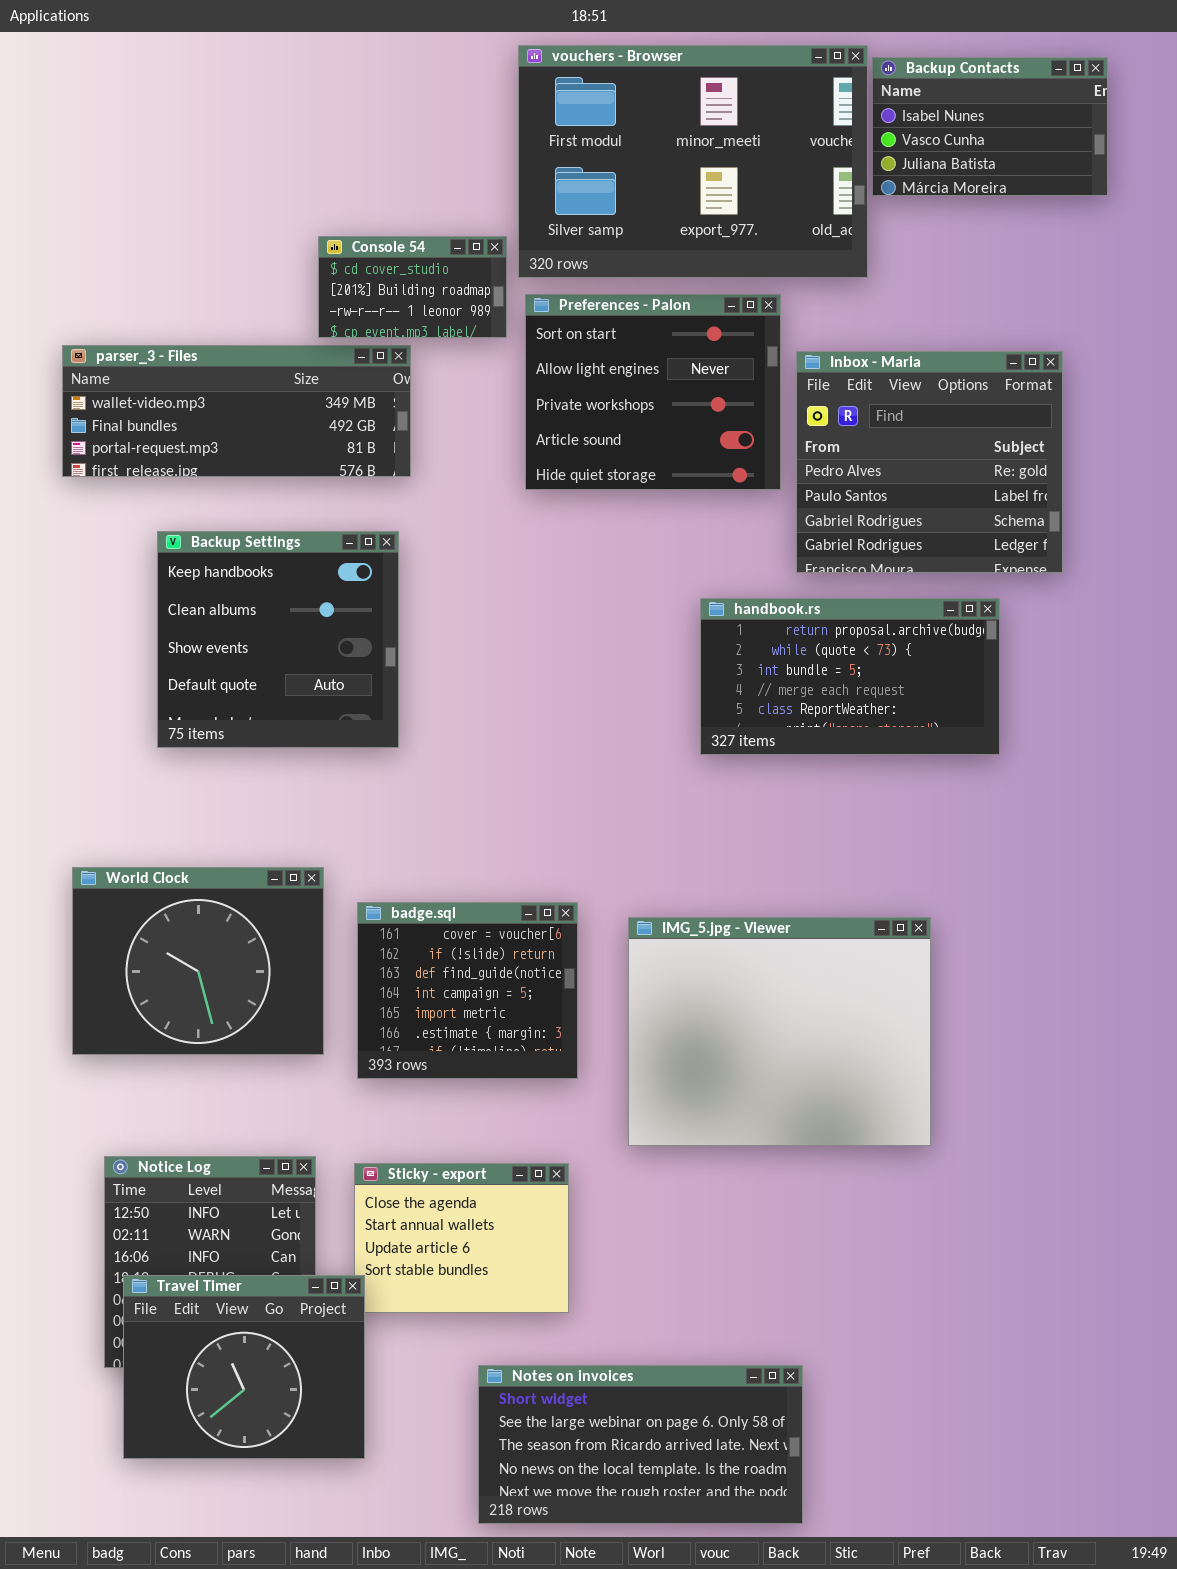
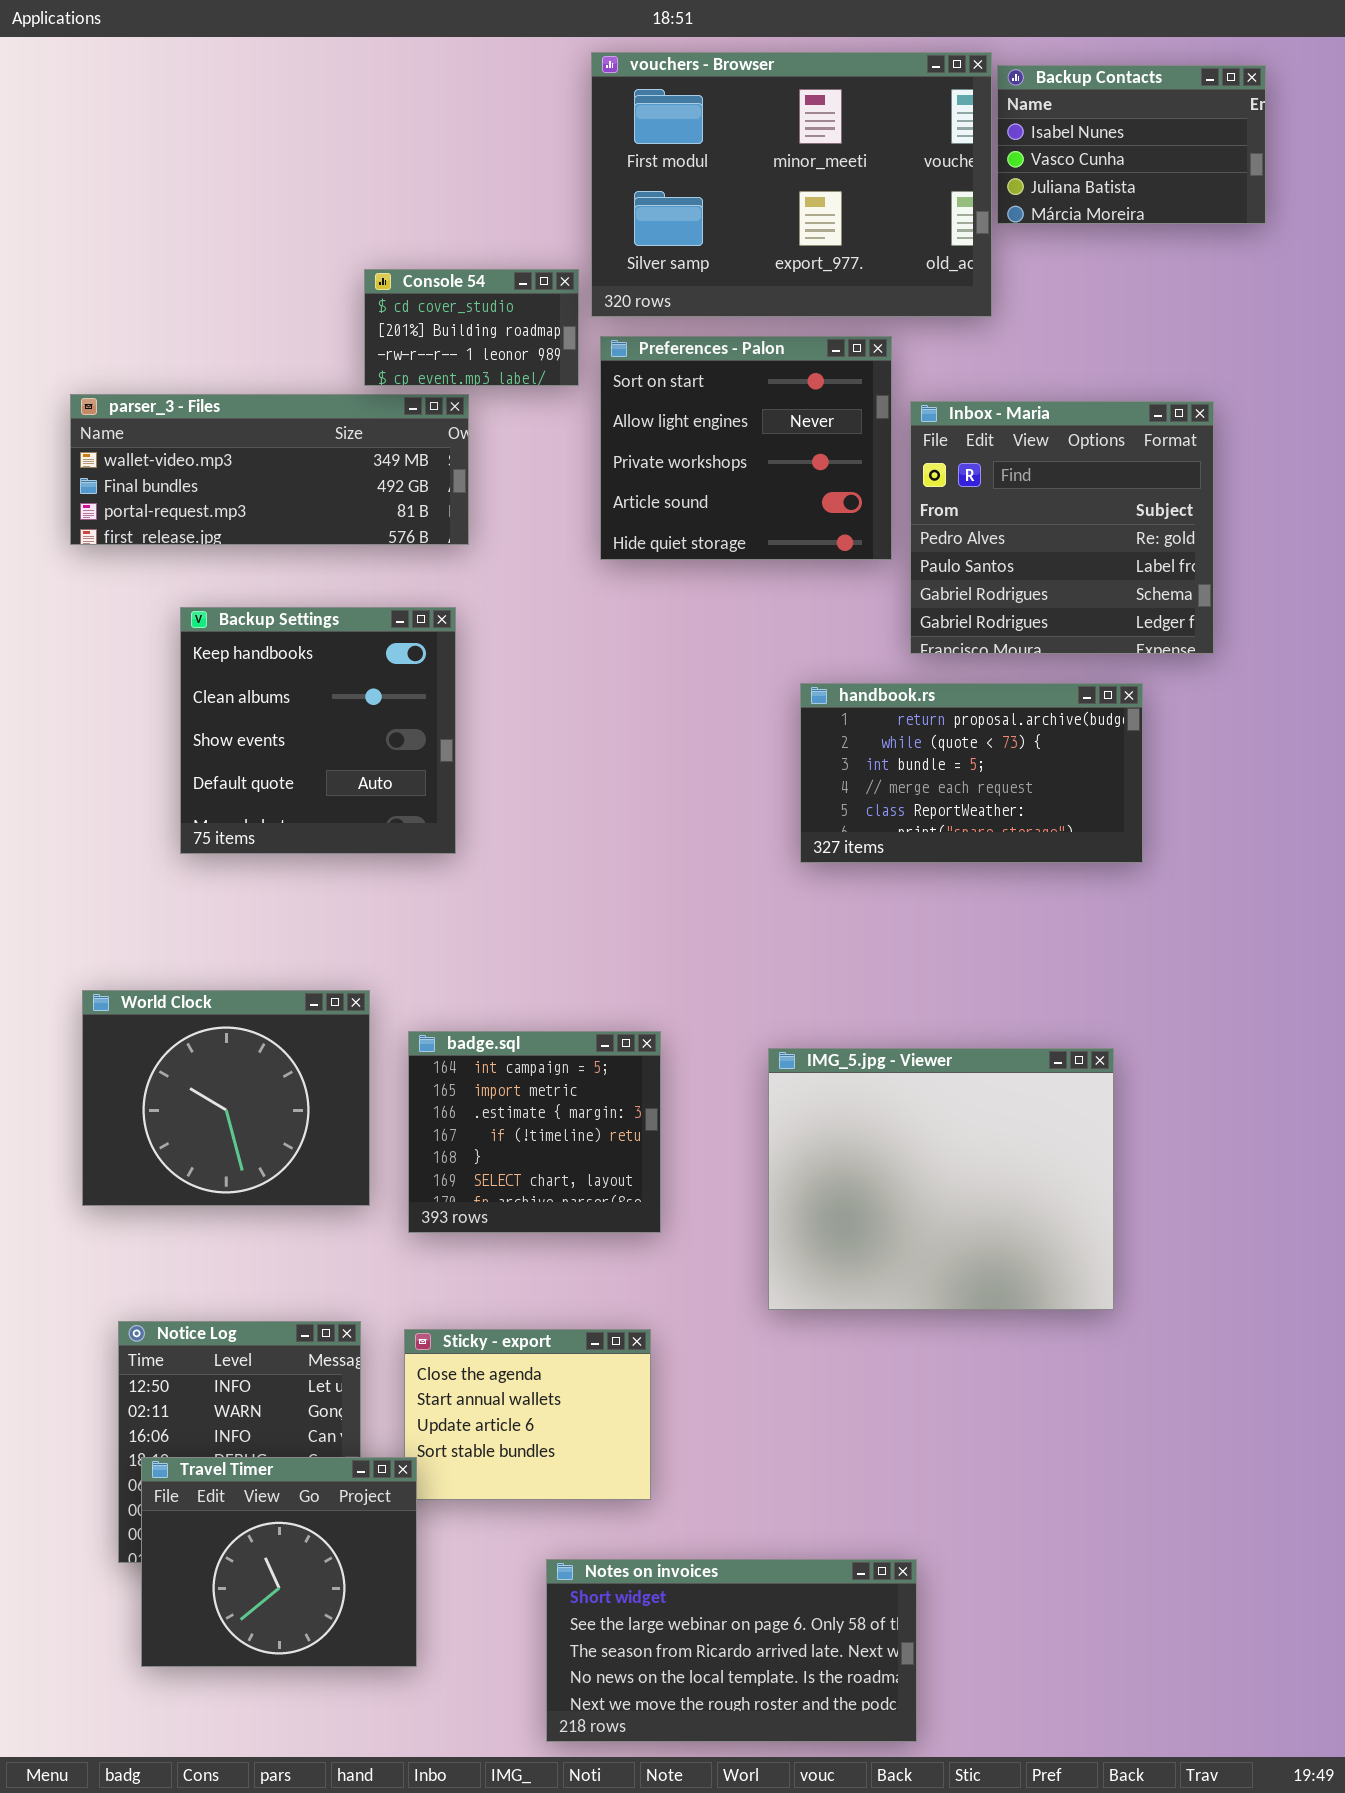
badge.sql: [357,902,578,1079] -> [408,1031,661,1233], scrolled down 3 rows
IMG_5.jpg - Viewer: [628,917,931,1146] -> [768,1048,1114,1310], moved

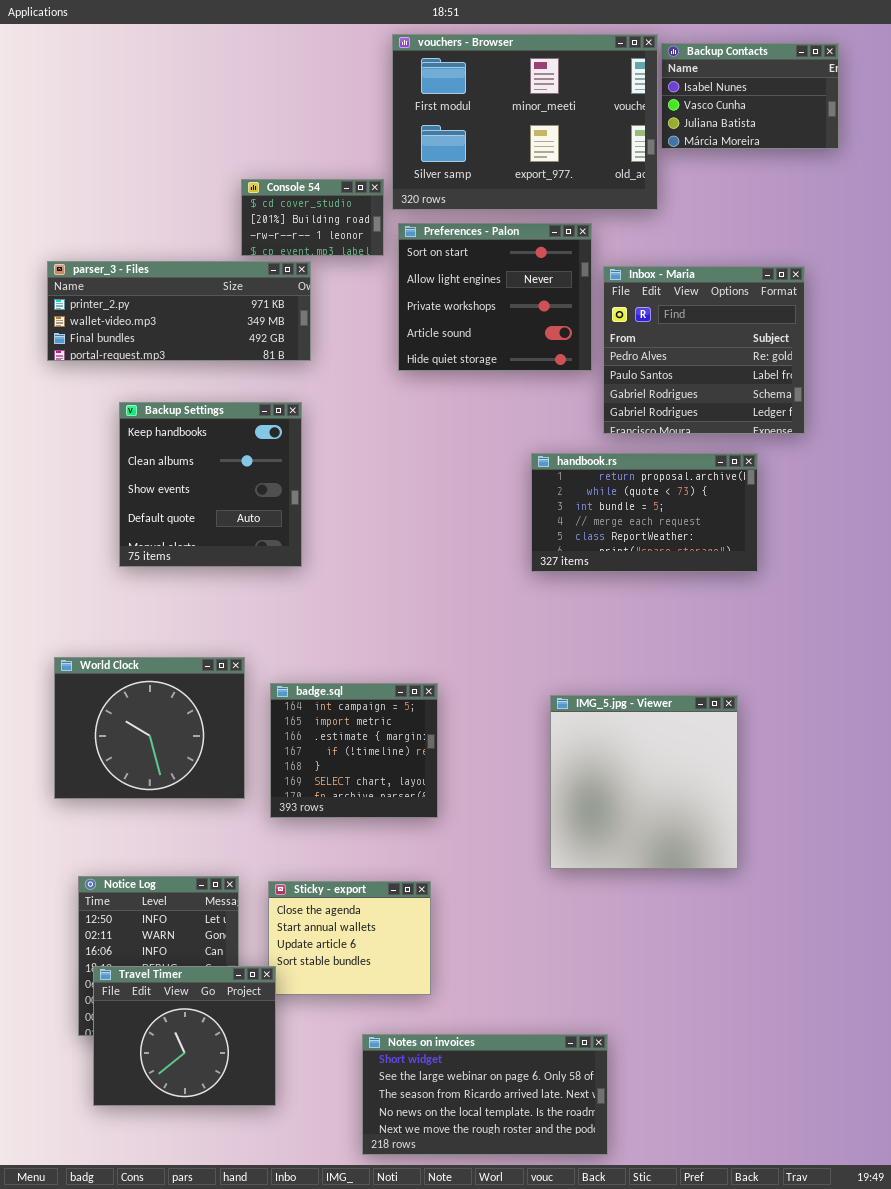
parser_3 - Files: [70,394,469,545] -> [47,261,311,361], scrolled up 1 row
IMG_5.jpg - Viewer: [768,1048,1114,1310] -> [550,695,738,869], resized

